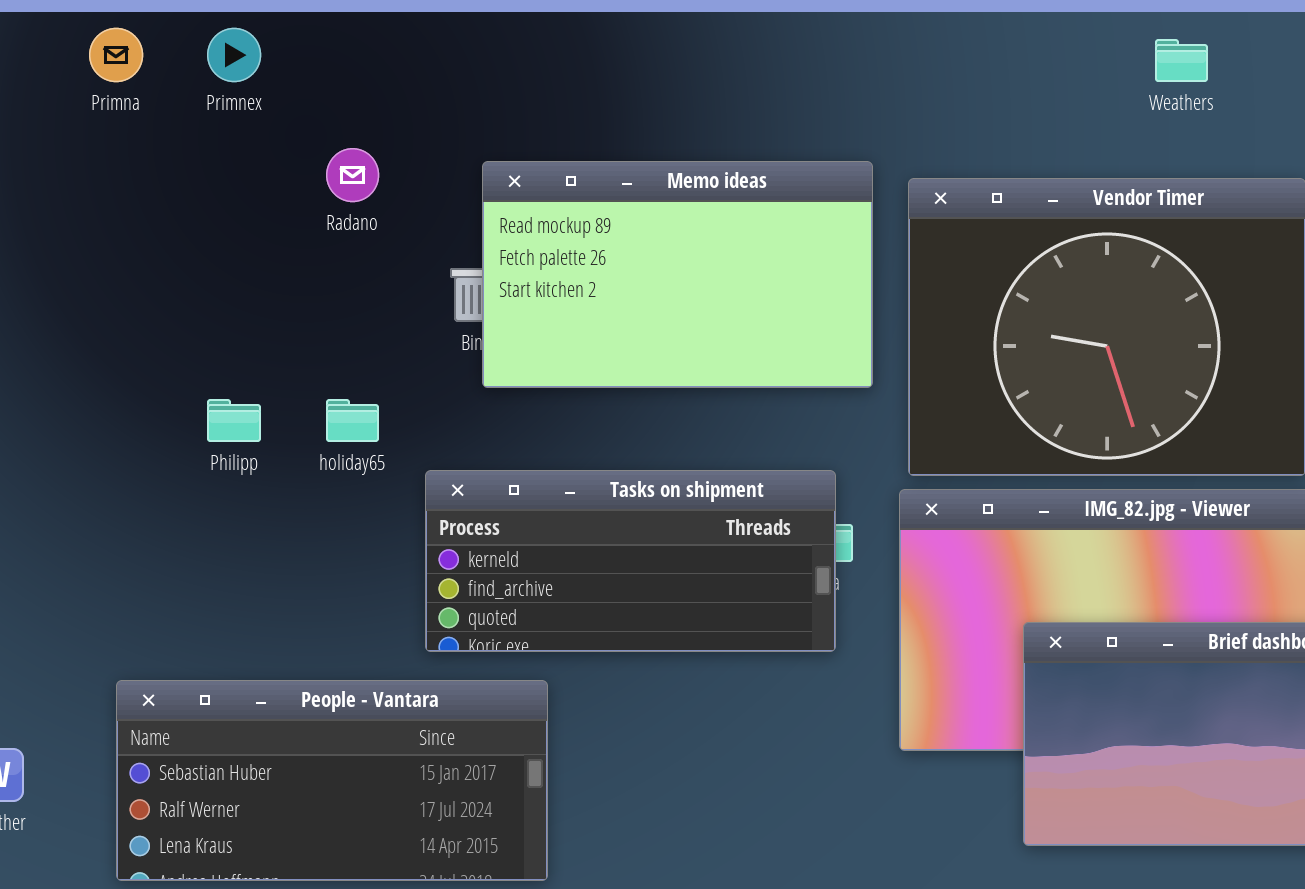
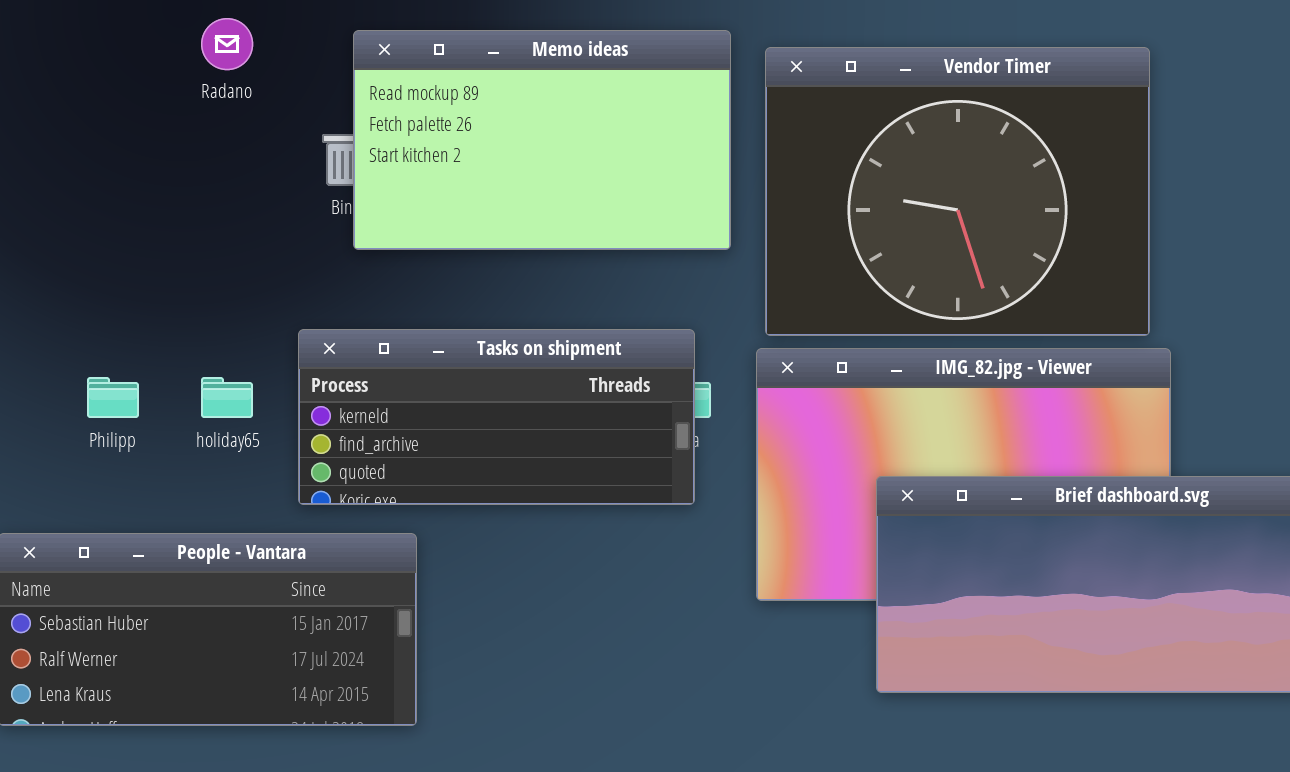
Philipp: [207,399,261,442] -> [87,377,139,418], moved
holiday65: [326,399,379,442] -> [201,377,253,418], moved

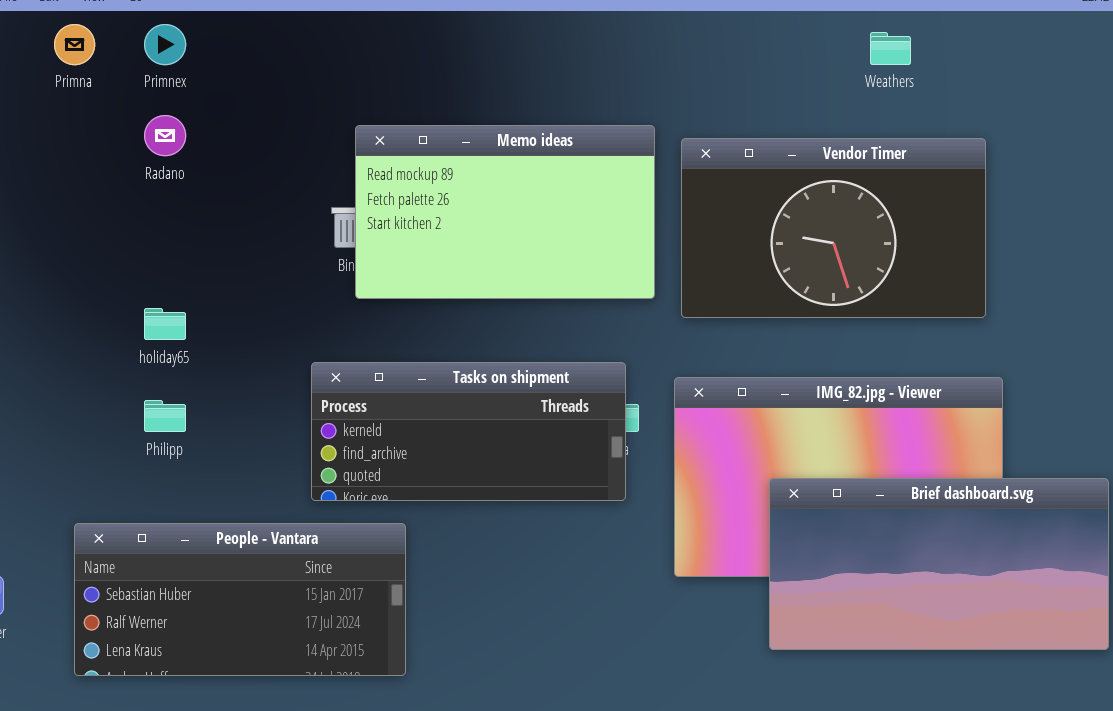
Radano: [201,18,253,70] -> [144,115,186,156], moved
Vendor Timer: [765,47,1150,336] -> [681,138,986,318], resized
holiday65: [201,377,253,418] -> [144,308,186,340], moved

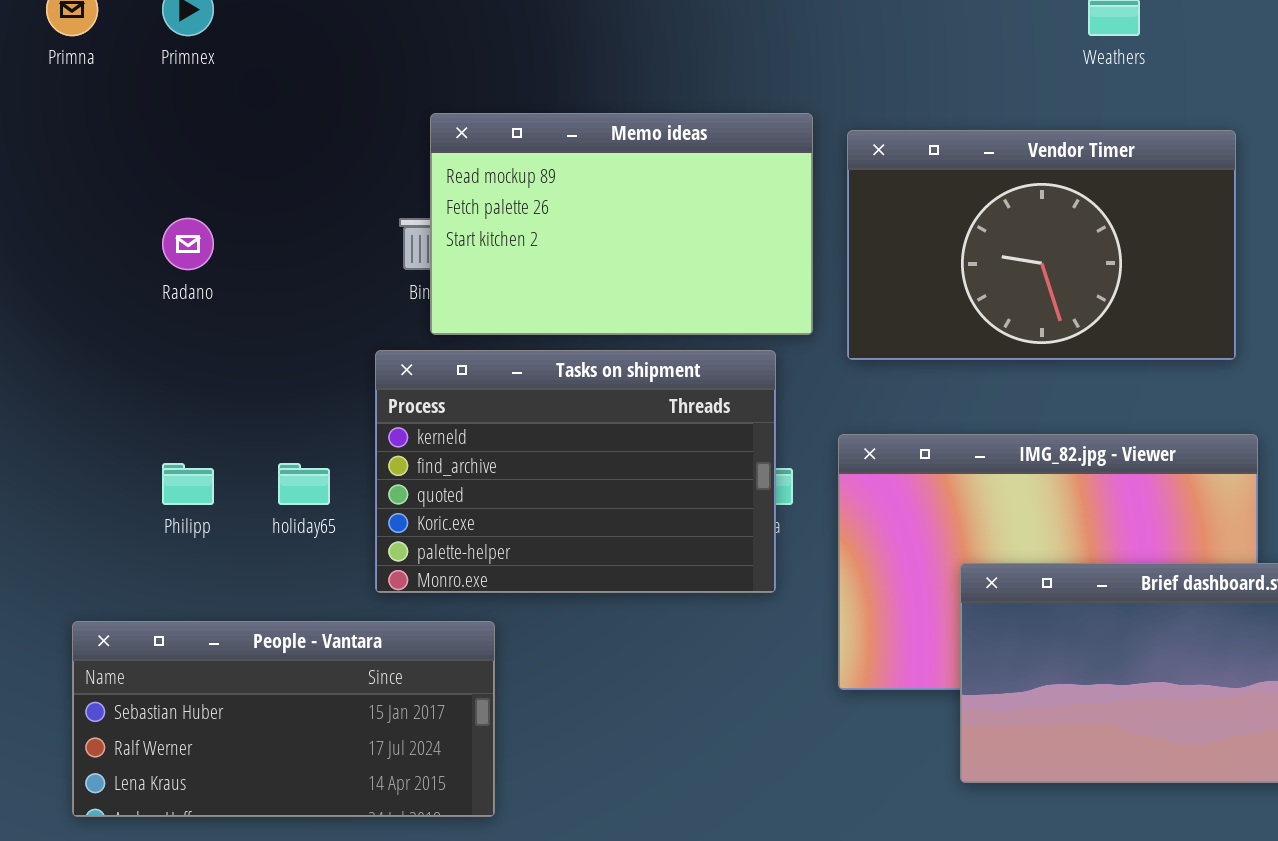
Radano: [144,115,186,156] -> [162,218,214,270], moved
holiday65: [144,308,186,340] -> [278,463,330,505], moved
Tasks on shipment: [311,362,626,501] -> [375,350,776,593], resized

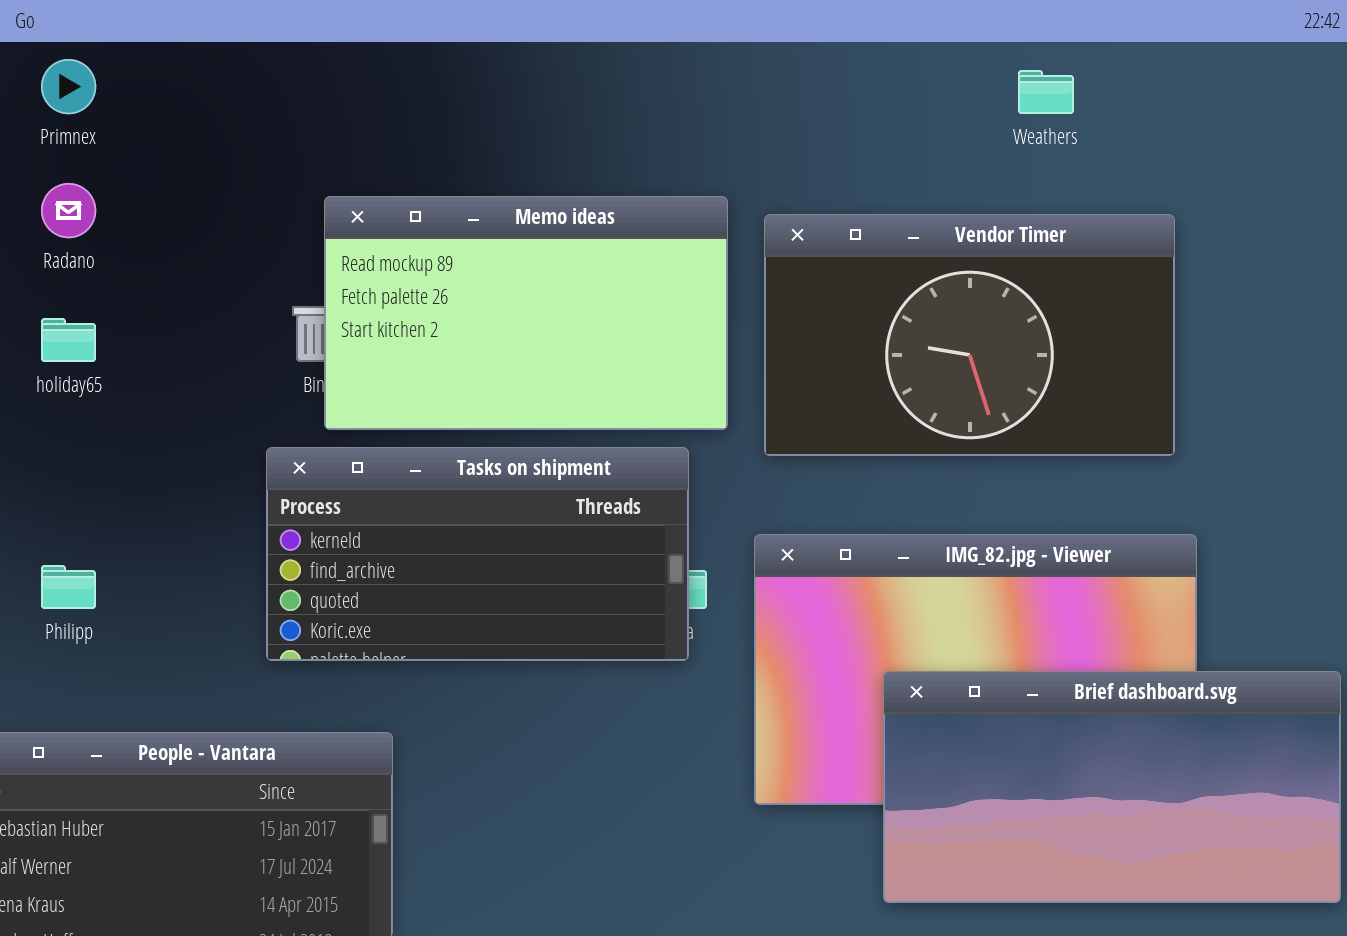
Radano: [162,218,214,270] -> [41,183,96,238], moved
Tasks on shipment: [375,350,776,593] -> [266,447,689,661], resized
holiday65: [278,463,330,505] -> [41,318,96,362], moved

